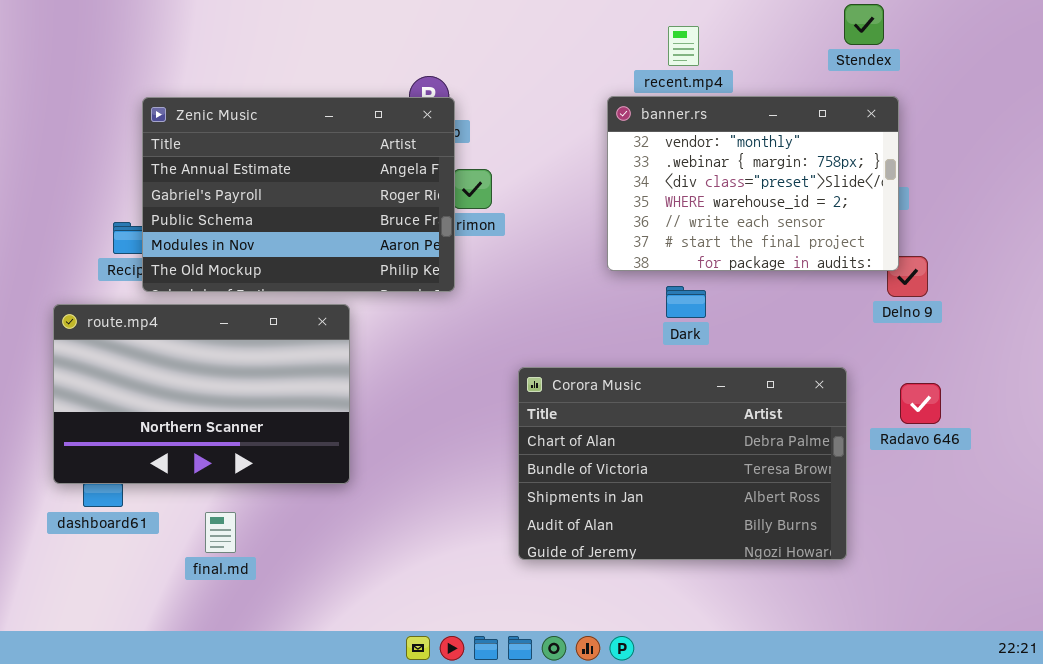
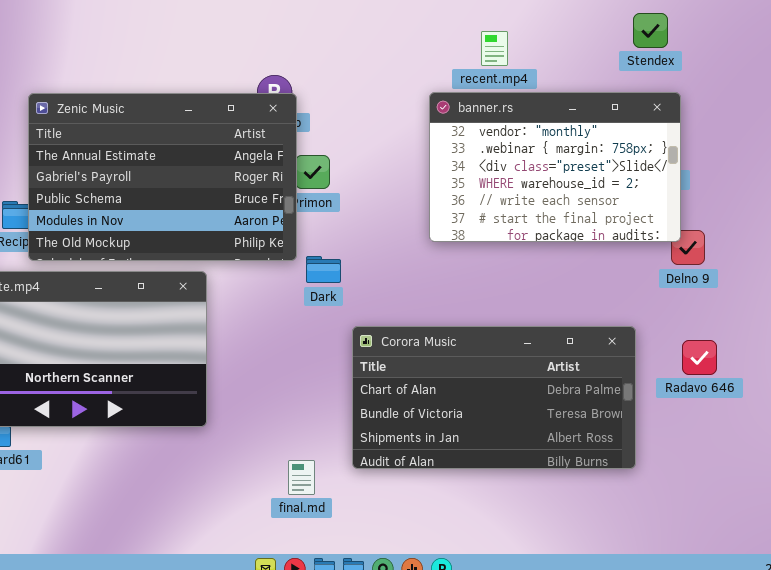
Dark: [666,286,706,318] -> [306,256,341,283], moved
Corora Music: [518,367,847,560] -> [352,326,636,469], resized
final.md: [205,512,236,553] -> [288,460,315,495], moved

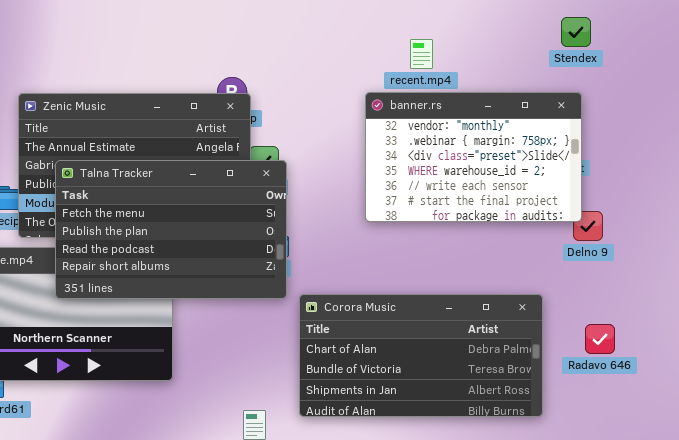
Stendex: [633,13,668,48] -> [561,17,591,47], moved
Talna Tracker: none -> [55,160,287,299], opened
Radavo 646: [682,340,717,375] -> [585,324,615,354], moved

